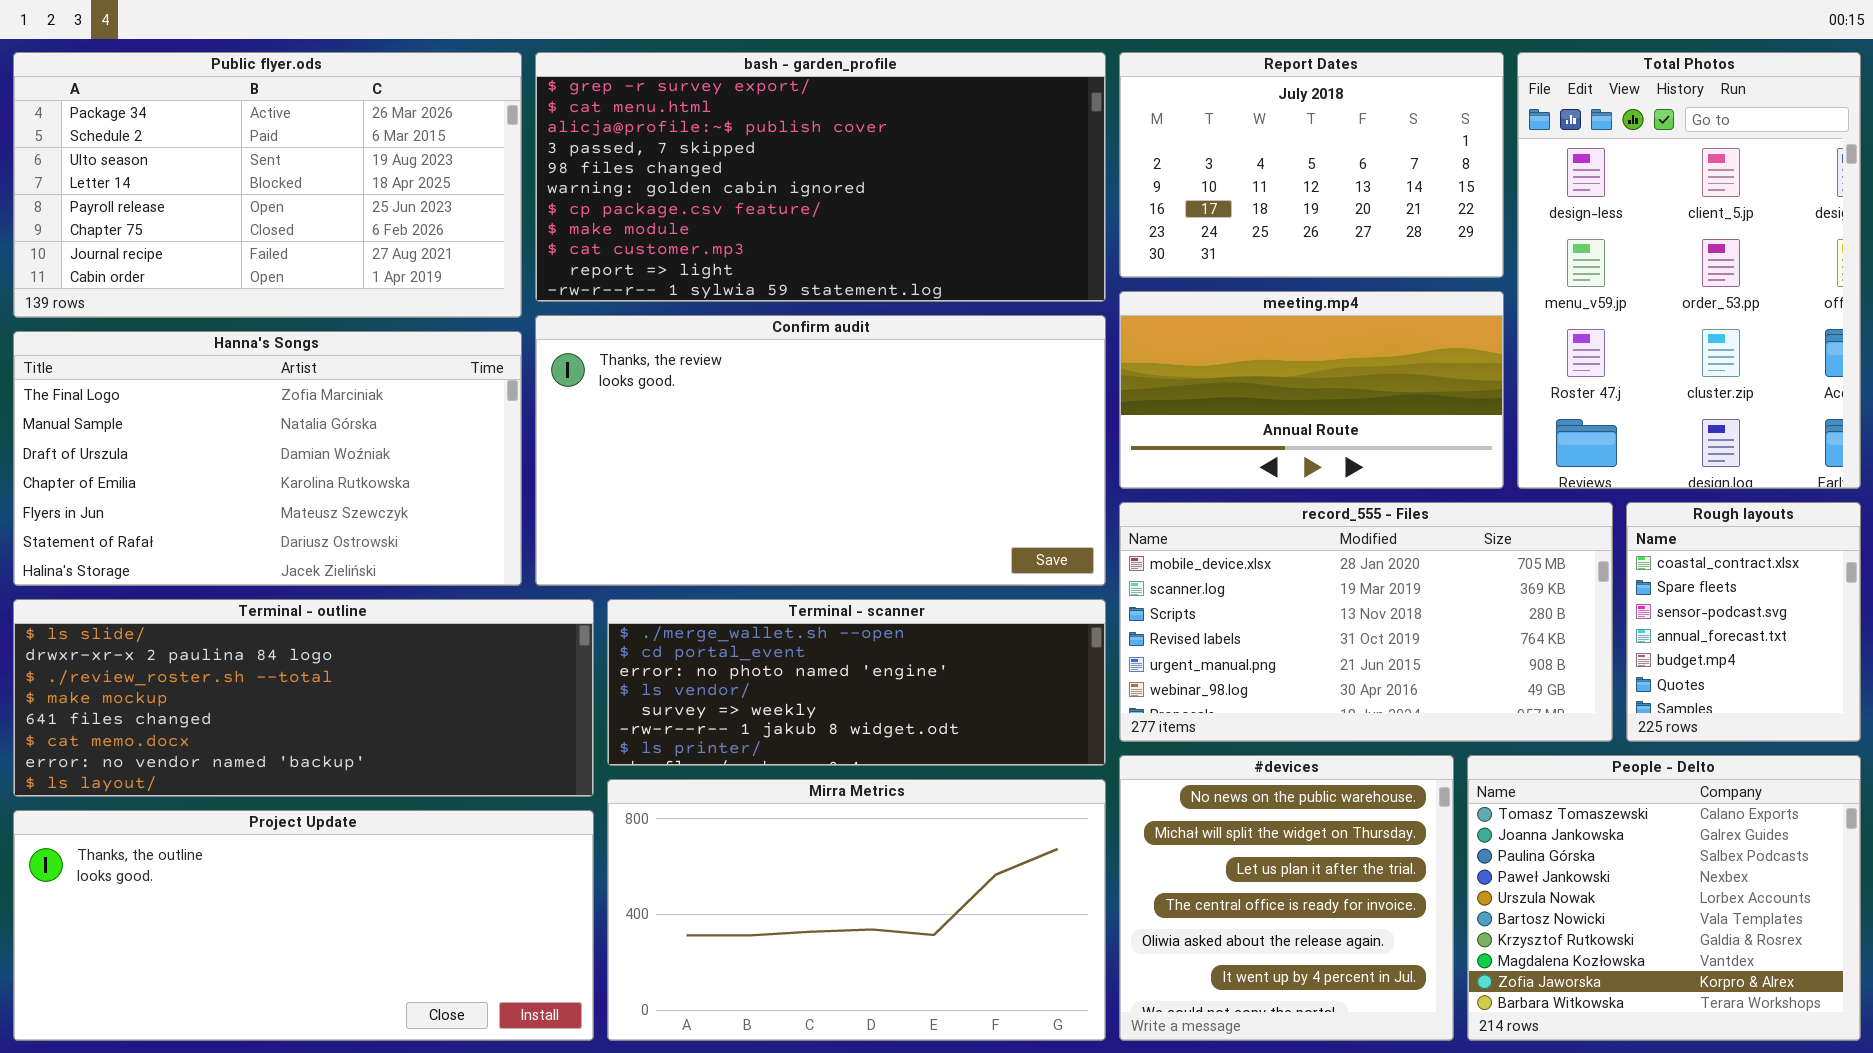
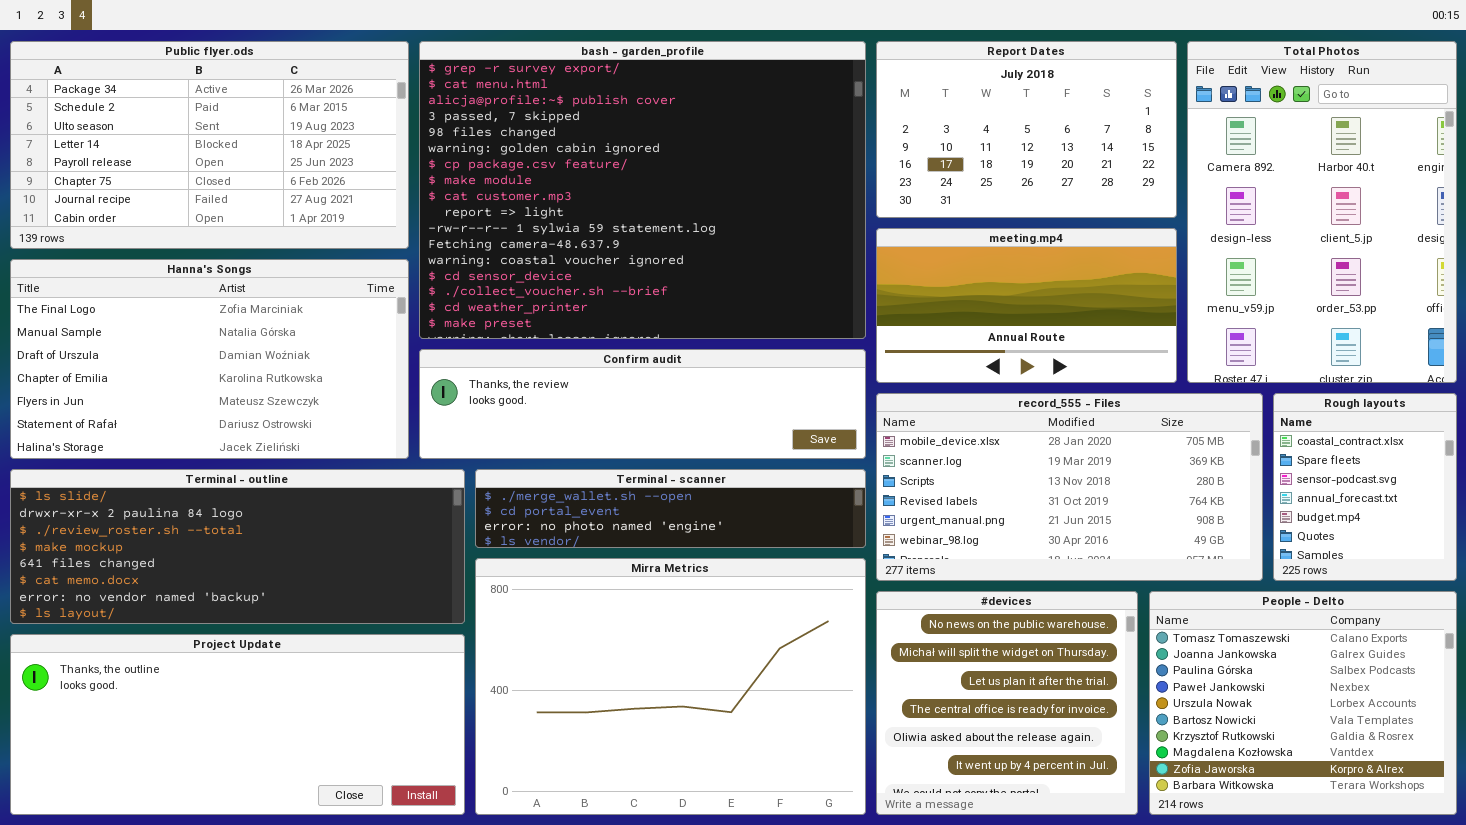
bash - garden_profile: [535,52,1106,302] -> [419,41,866,339], resized
Total Photos: [1517,52,1861,489] -> [1187,41,1457,383], scrolled up 1 row
Confirm audit: [535,315,1106,586] -> [419,349,866,459], resized
Terminal - scanner: [607,599,1106,766] -> [475,469,866,548], resized
Mirra Metrics: [607,779,1106,1041] -> [475,558,866,815], resized

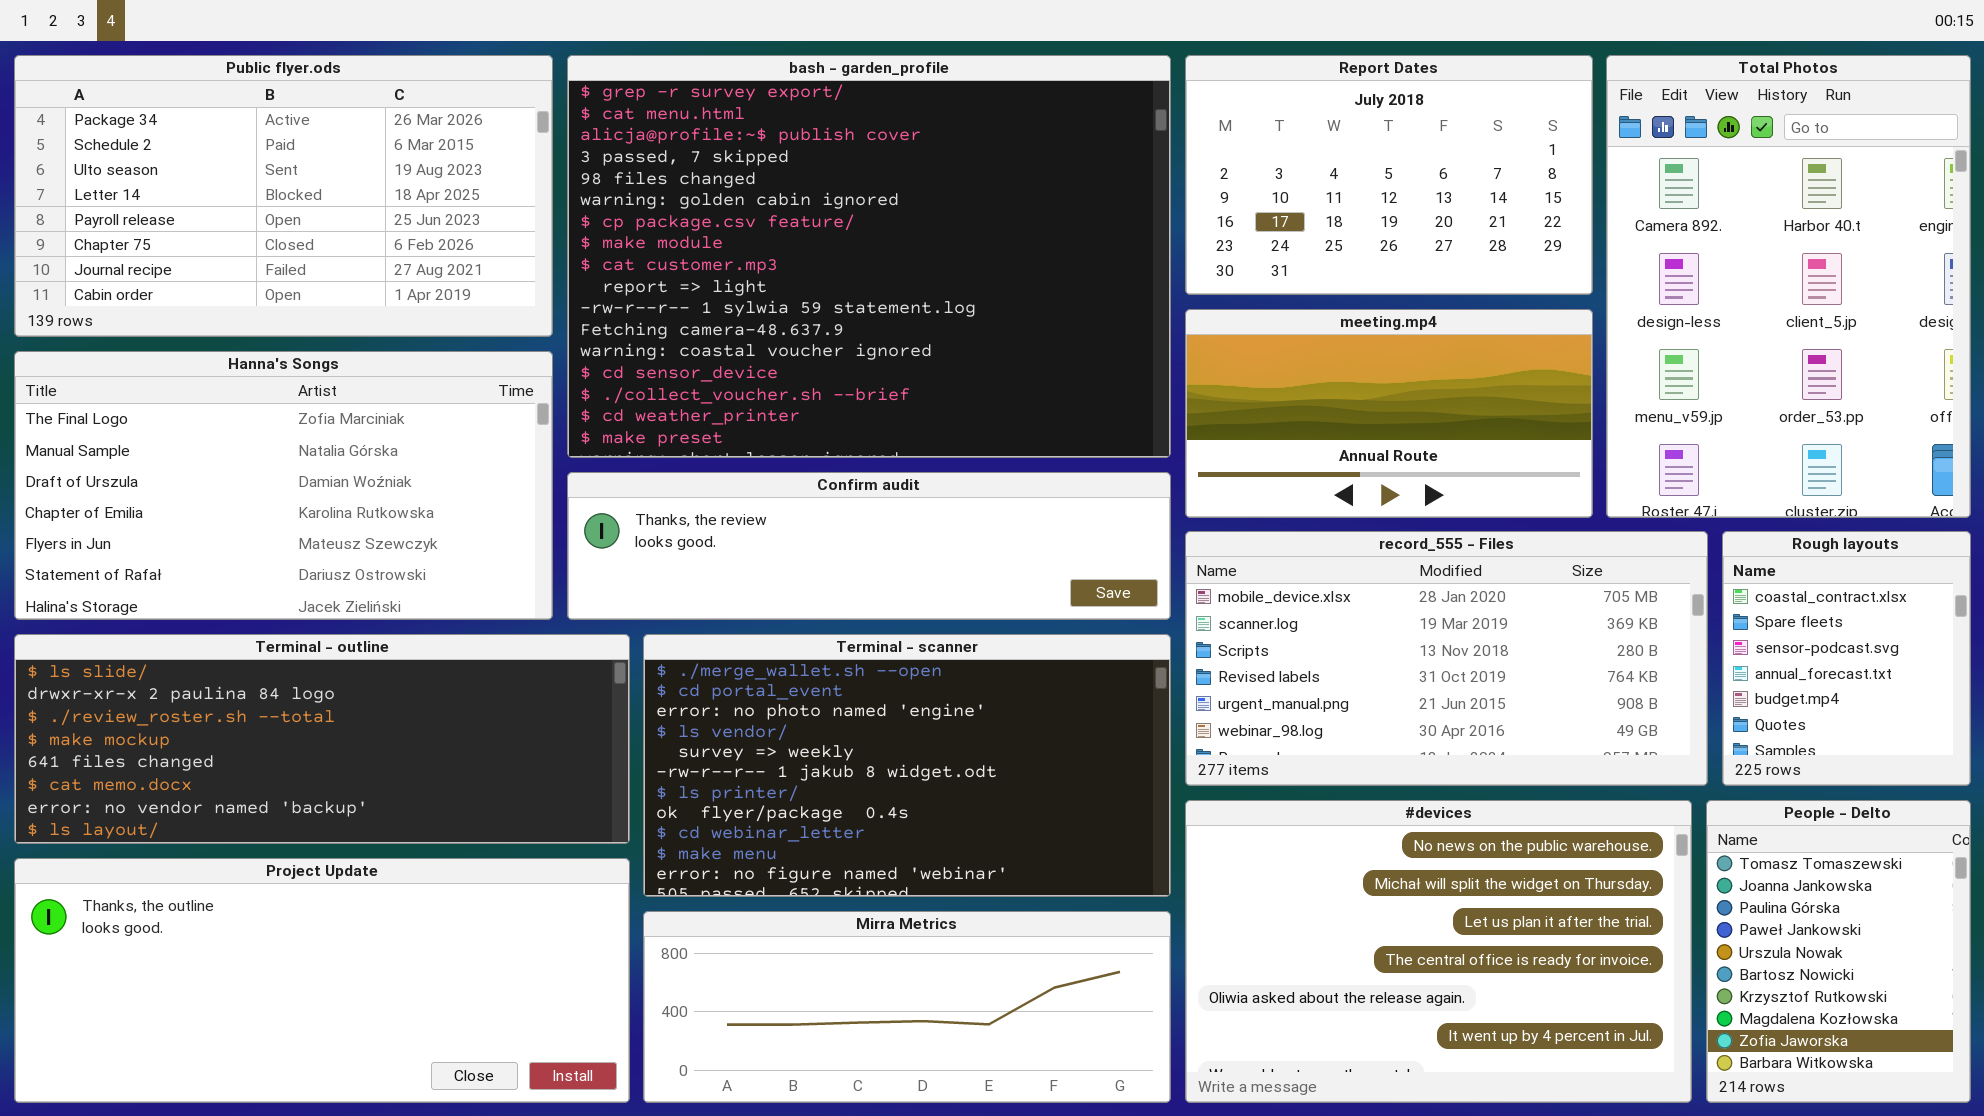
Terminal - scanner: [475,469,866,548] -> [643,634,1171,897], resized
Mirra Metrics: [475,558,866,815] -> [643,911,1171,1103], resized
#devices: [876,591,1138,815] -> [1185,800,1692,1103], resized
People - Delto: [1149,591,1457,815] -> [1706,800,1971,1103], resized

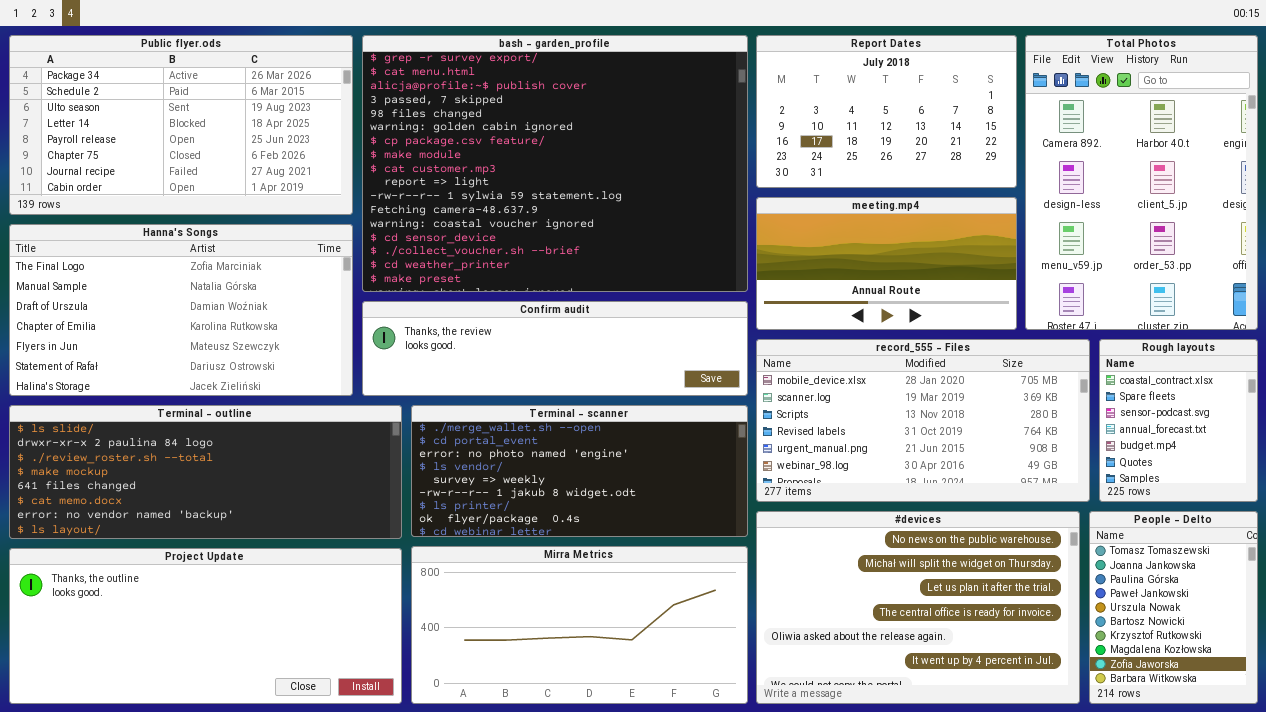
Terminal - scanner: [643,634,1171,897] -> [411,405,748,537], resized
Mirra Metrics: [643,911,1171,1103] -> [411,546,748,704], resized

